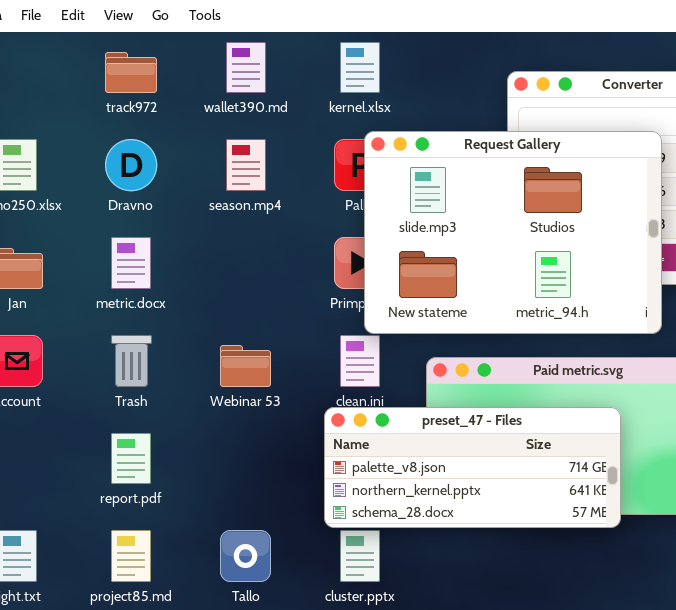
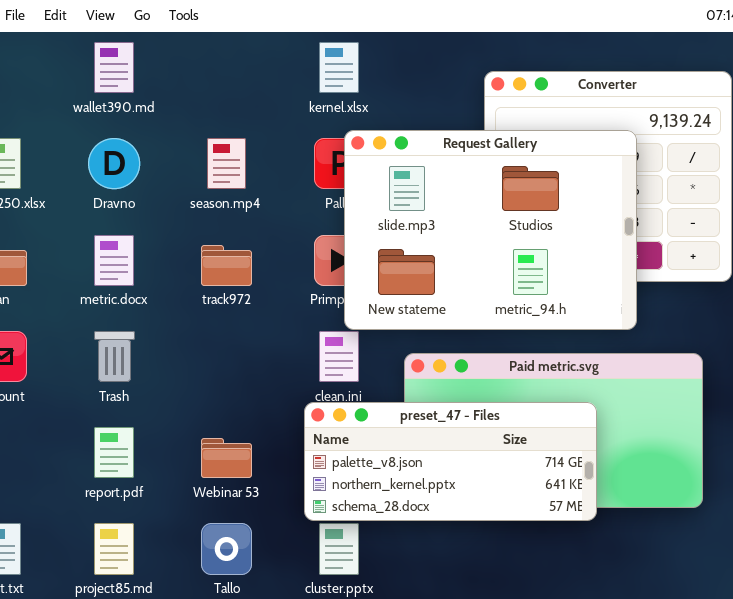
wallet390.md: [226,42,266,93] -> [94,42,134,93], moved
track972: [105,52,157,93] -> [201,245,252,286], moved
Webinar 53: [220,345,271,387] -> [201,438,252,478], moved

